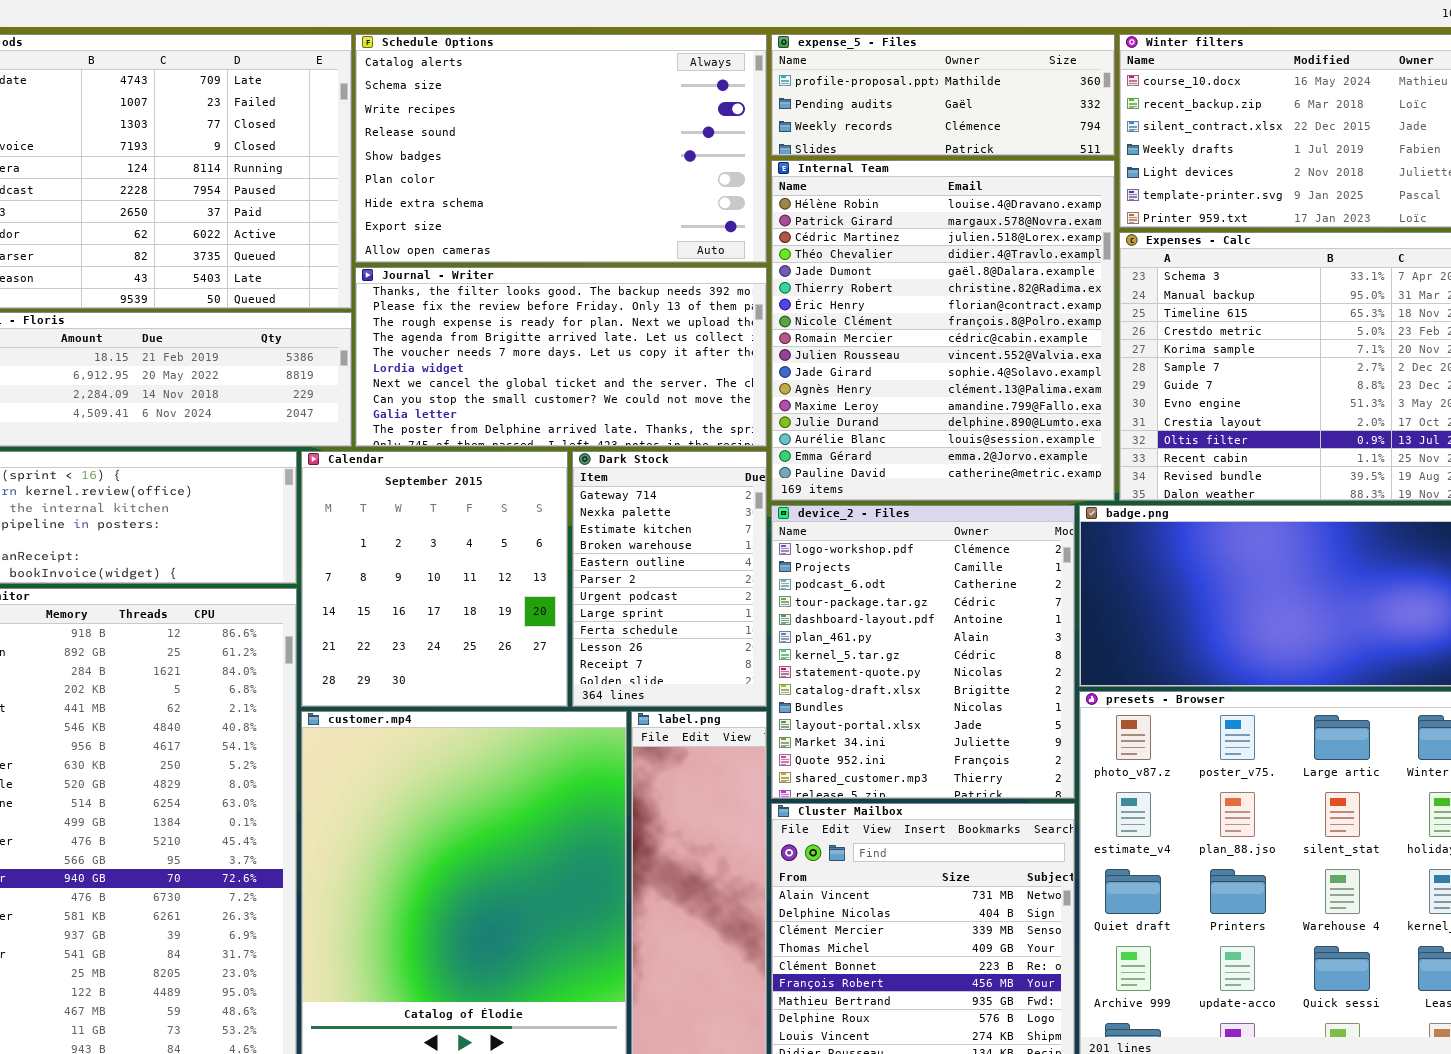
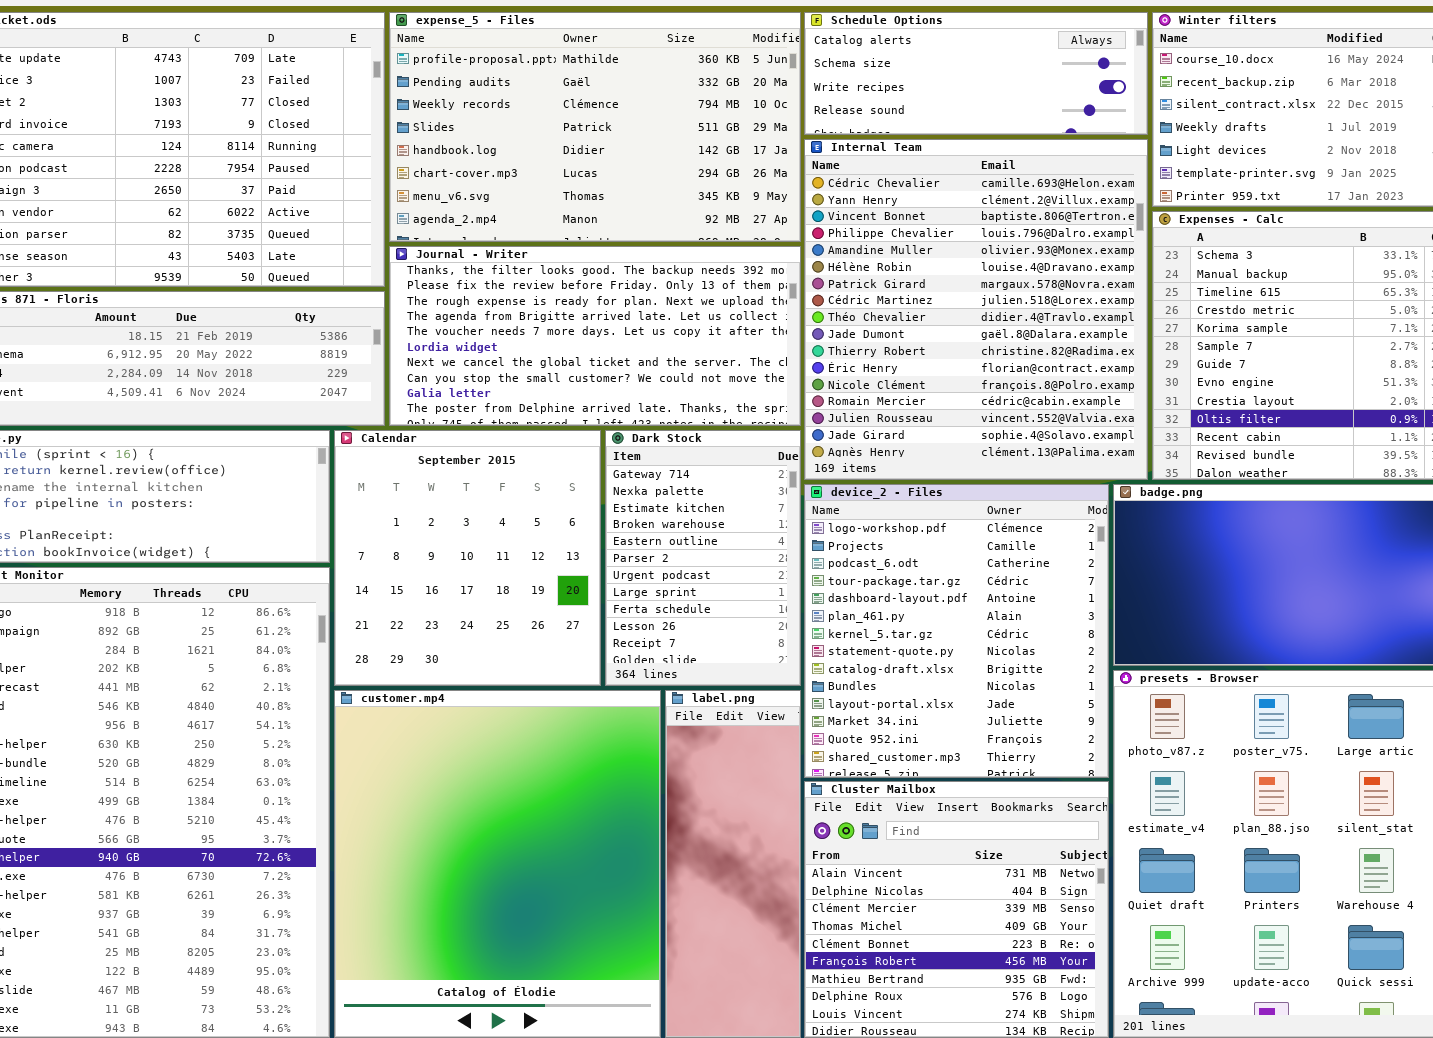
Schedule Options: [355,34,767,263] -> [804,12,1148,135], moved, resized
expense_5 - Files: [771,34,1115,156] -> [389,12,801,242], moved, resized
Internal Team: [771,160,1115,501] -> [804,139,1148,480], scrolled up 5 rows

